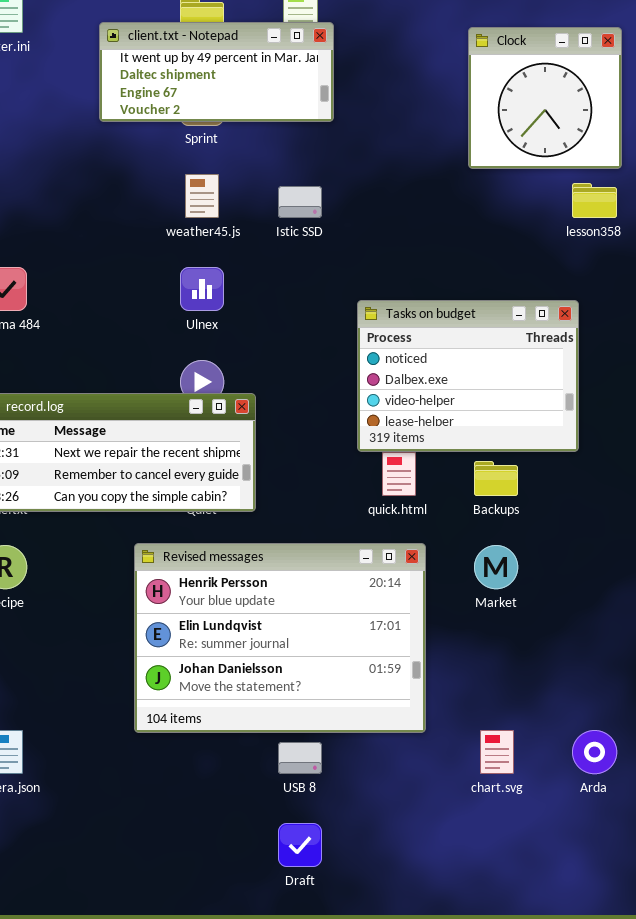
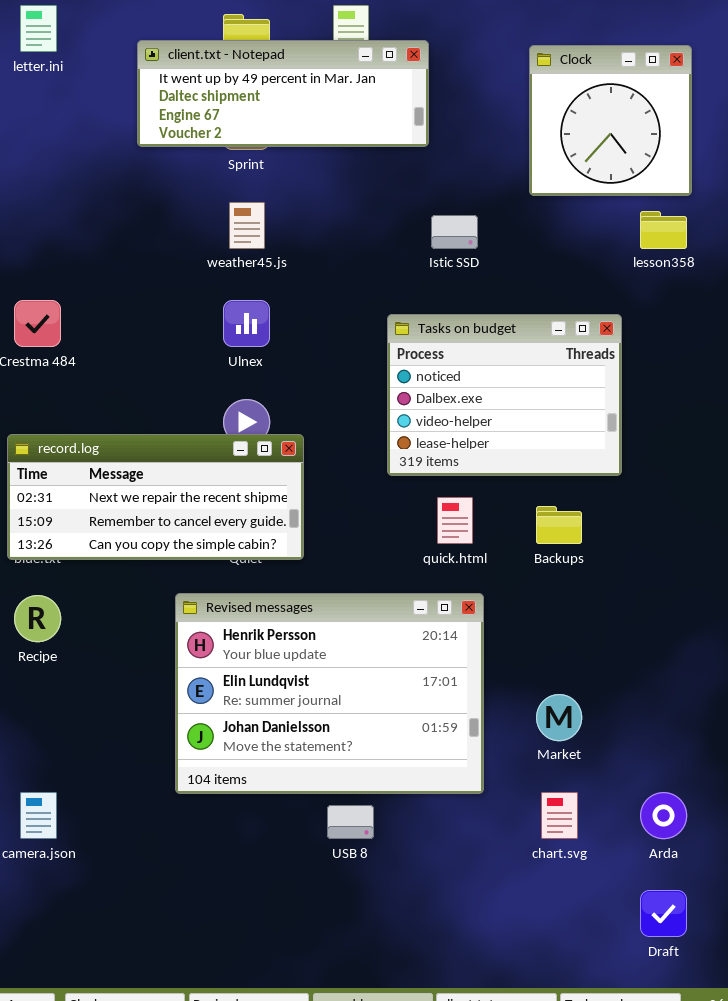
client.txt - Notepad: [99,22,334,122] -> [137,40,429,147], resized
Istic SSD: [278,186,322,218] -> [431,215,478,249], moved
Tasks on budget: [357,300,579,452] -> [387,314,622,476], moved
Market: [474,545,518,589] -> [536,694,582,741], moved
Draft: [278,823,322,867] -> [640,890,687,937], moved

